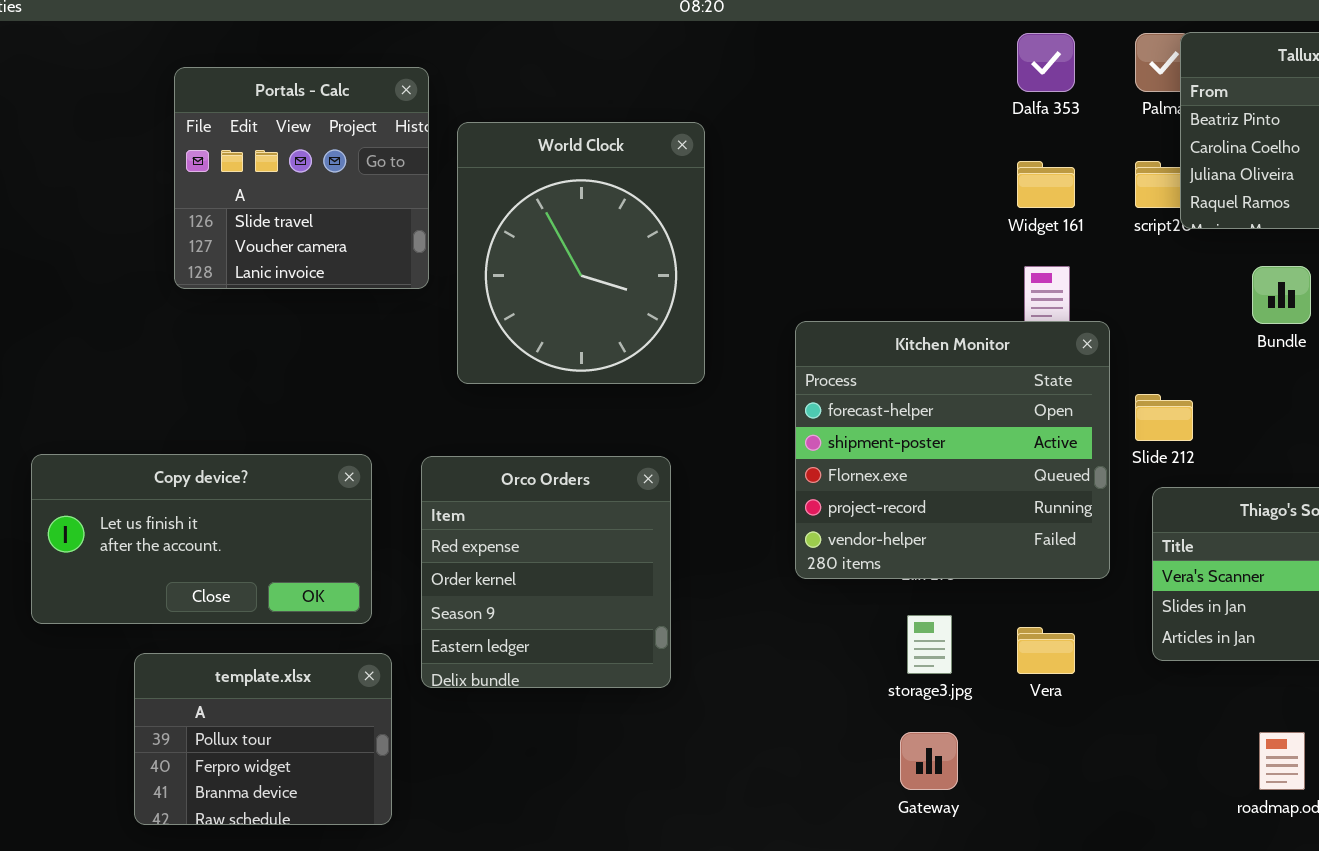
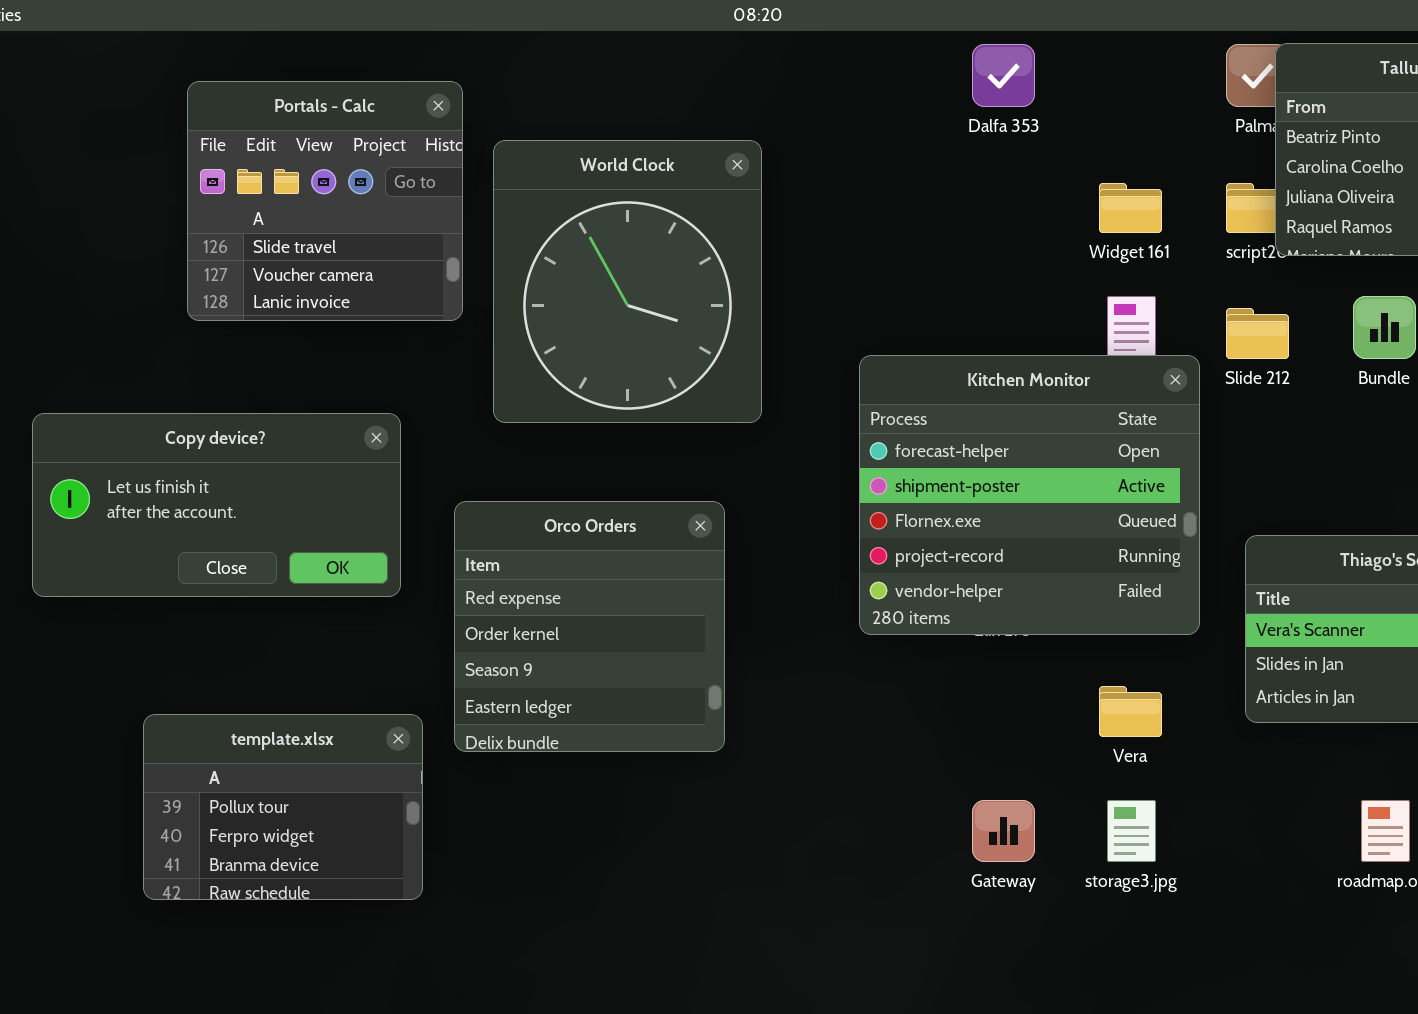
Dalfa 353: [1017,33,1075,92] -> [972,44,1035,107], moved
Slide 212: [1135,394,1193,441] -> [1226,308,1289,359], moved
Copy device?: [31,454,372,624] -> [32,413,401,597], moved
storage3.jpg: [907,615,952,674] -> [1107,800,1156,862], moved

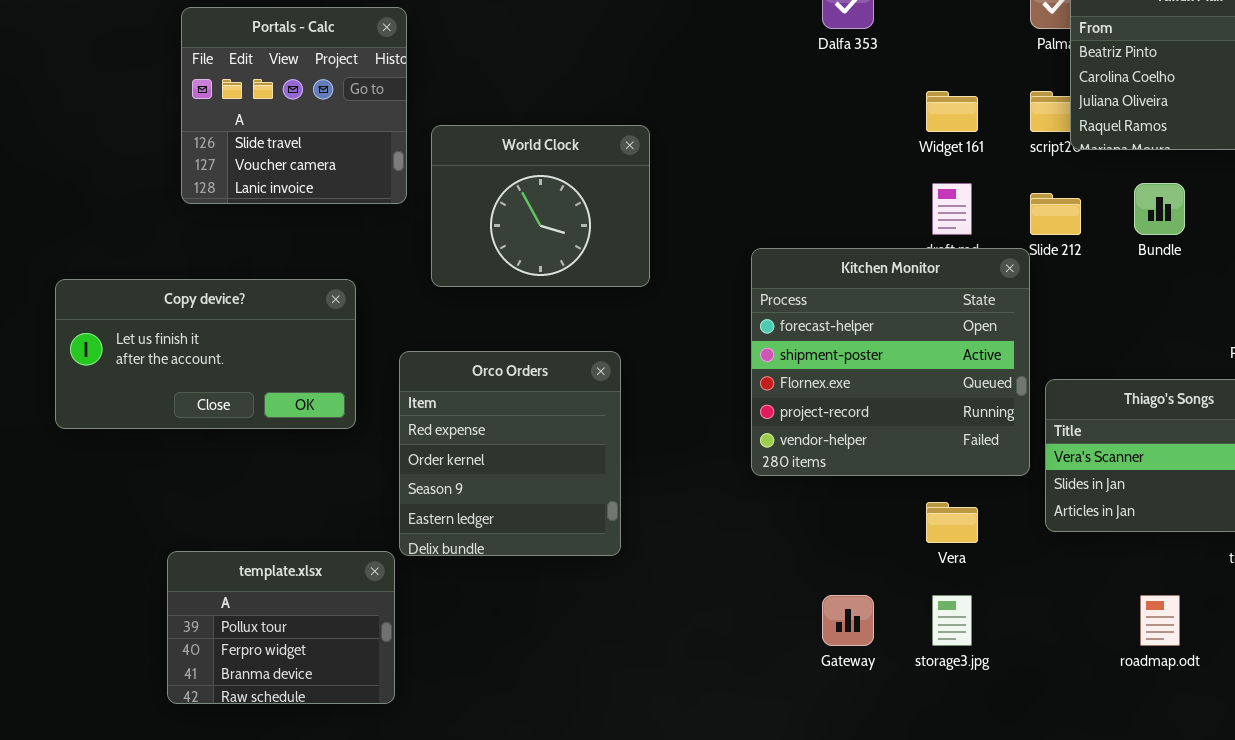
World Clock: [493,140,762,423] -> [431,125,650,287], resized
Kitchen Monitor: [859,355,1200,635] -> [751,248,1030,476], moved
template.xlsx: [143,714,423,900] -> [167,551,395,704], moved

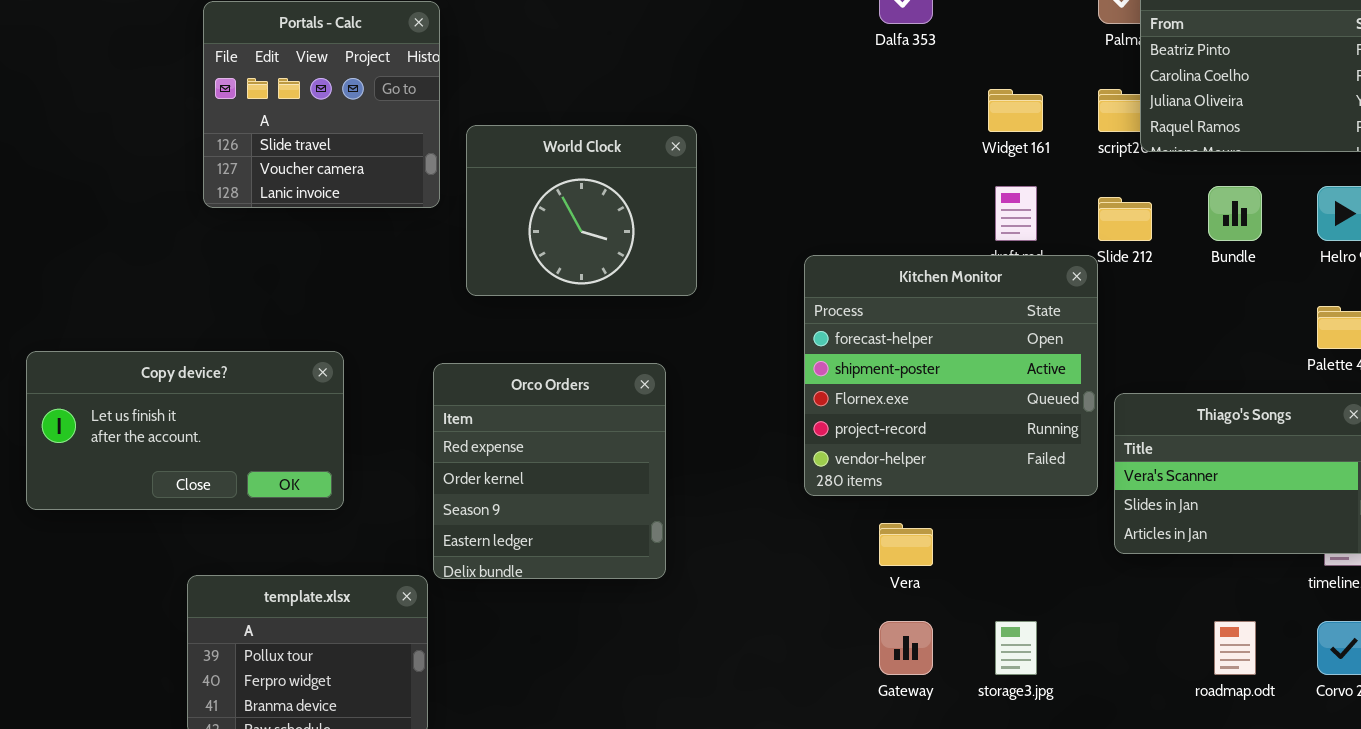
Copy device?: [55,279,356,429] -> [26,351,344,510], moved
Vera: [926,502,978,543] -> [879,523,933,566], moved

